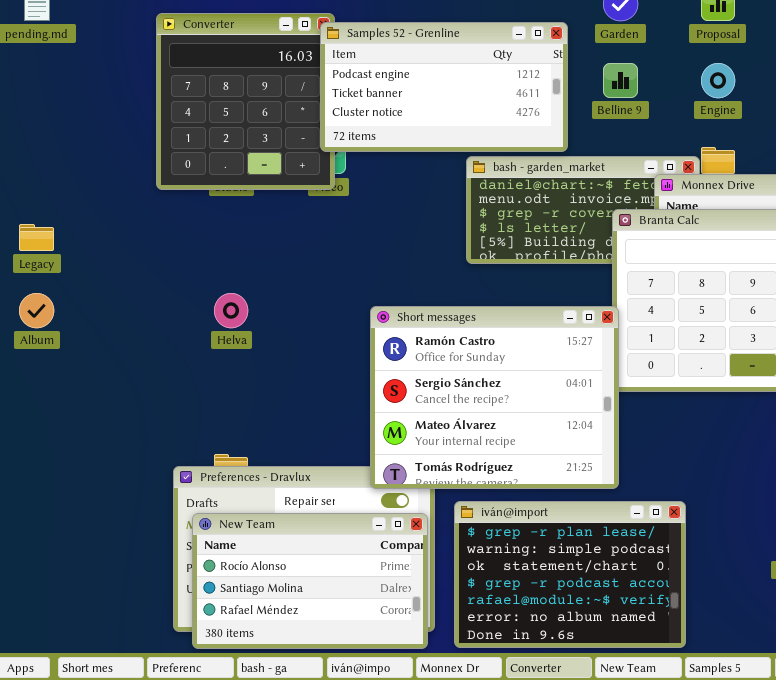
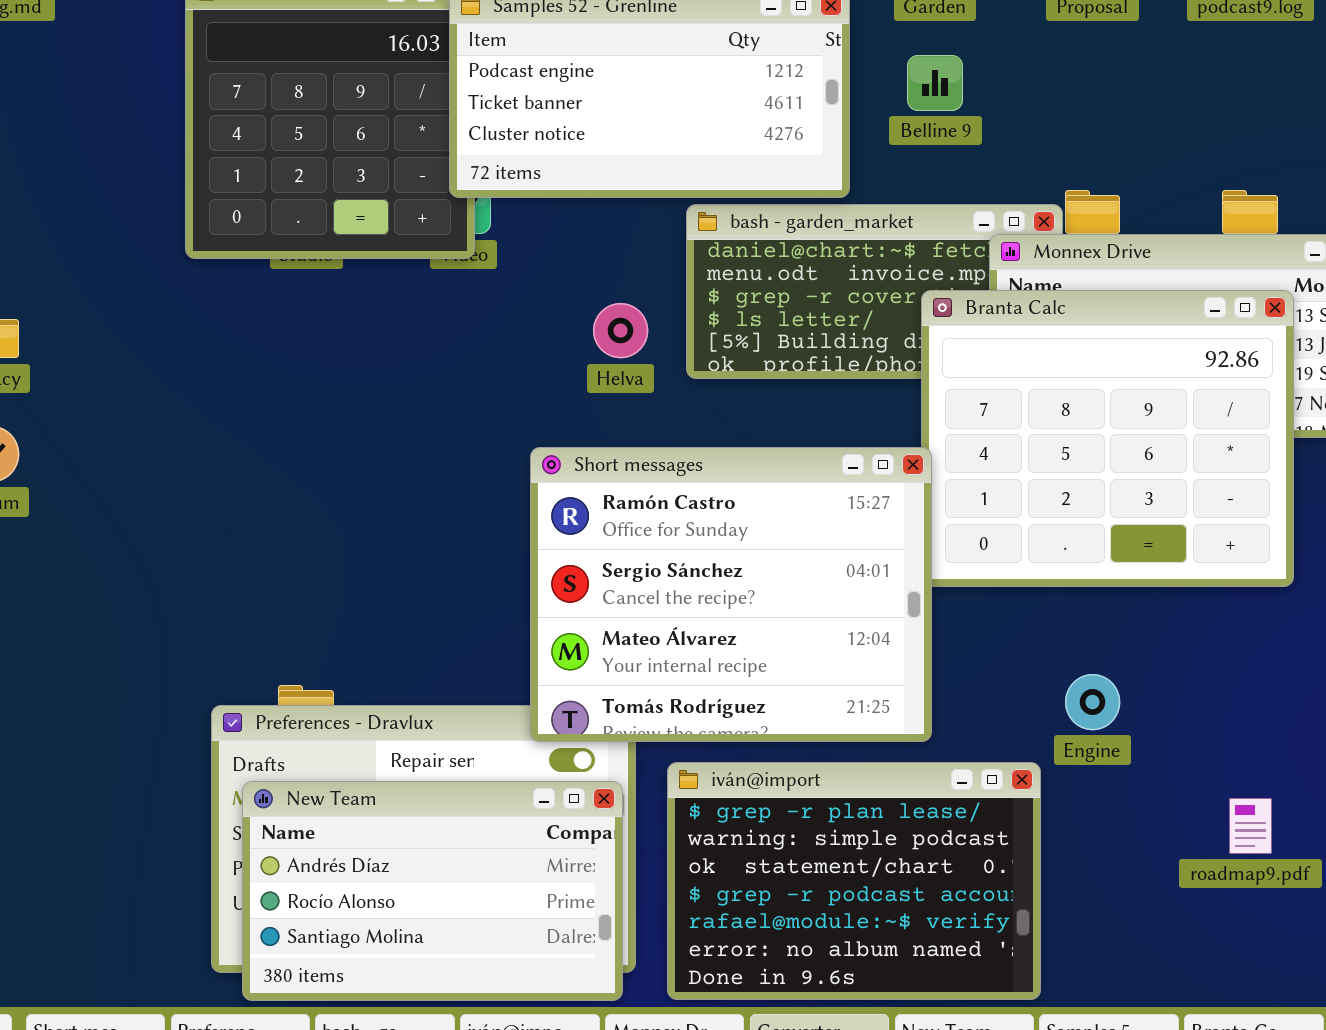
Engine: [701,63,735,98] -> [1065,674,1120,730], moved
Helva: [214,293,248,328] -> [593,303,648,358], moved
New Team: [192,513,428,649] -> [242,781,623,1001], scrolled up 1 row

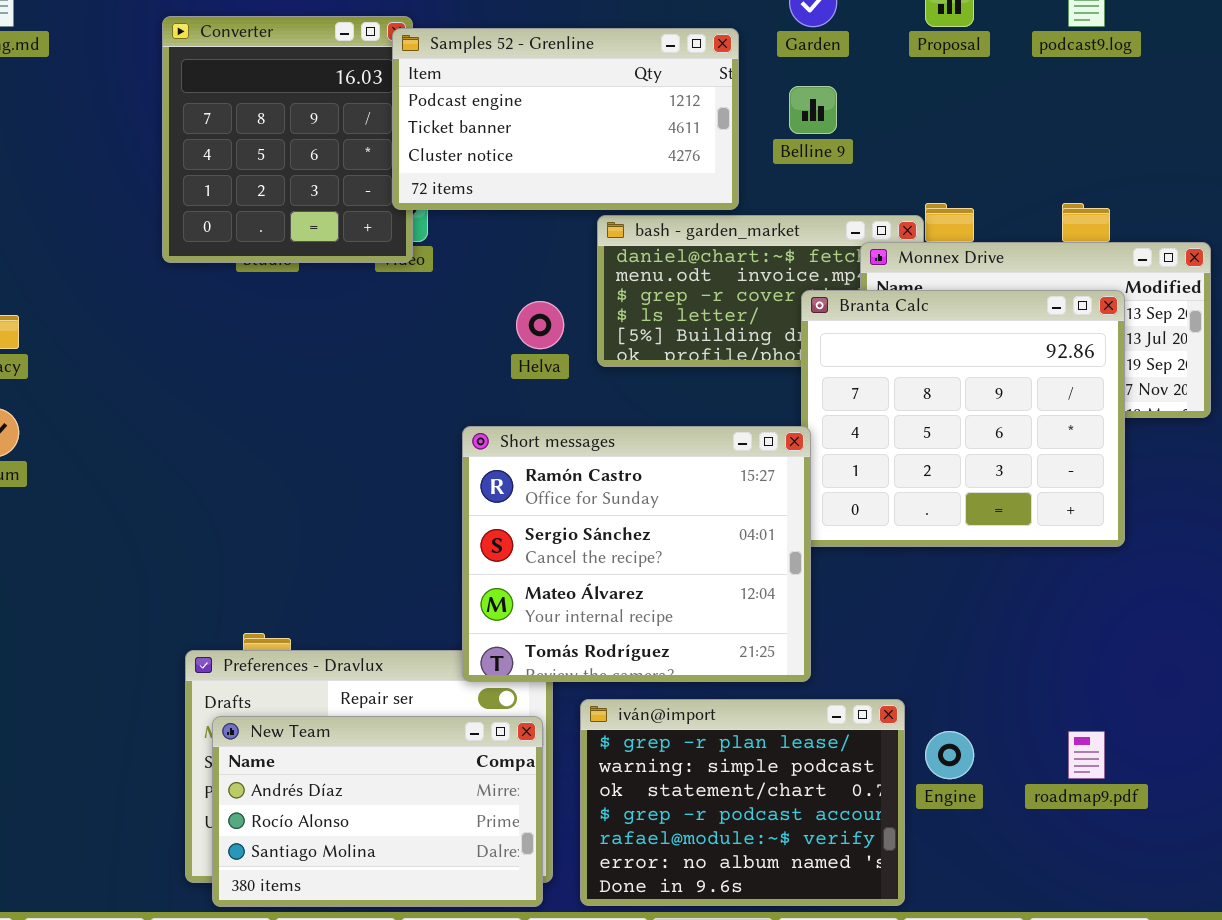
Engine: [1065,674,1120,730] -> [925,731,974,779], moved

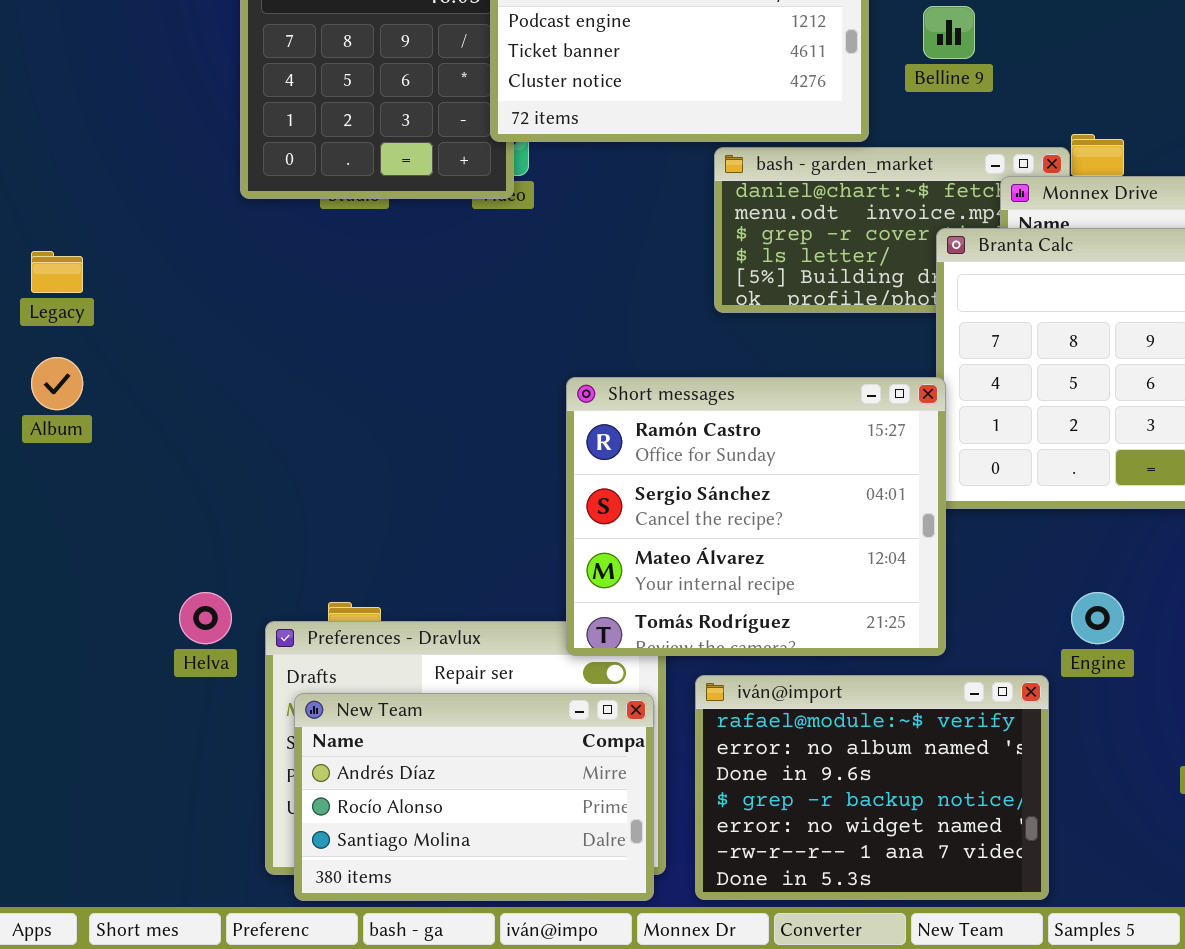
Helva: [516,301,564,349] -> [179,592,232,644], moved
iván@import: [580,699,905,906] -> [695,675,1049,900], scrolled down 4 rows
Engine: [925,731,974,779] -> [1071,592,1124,644], moved

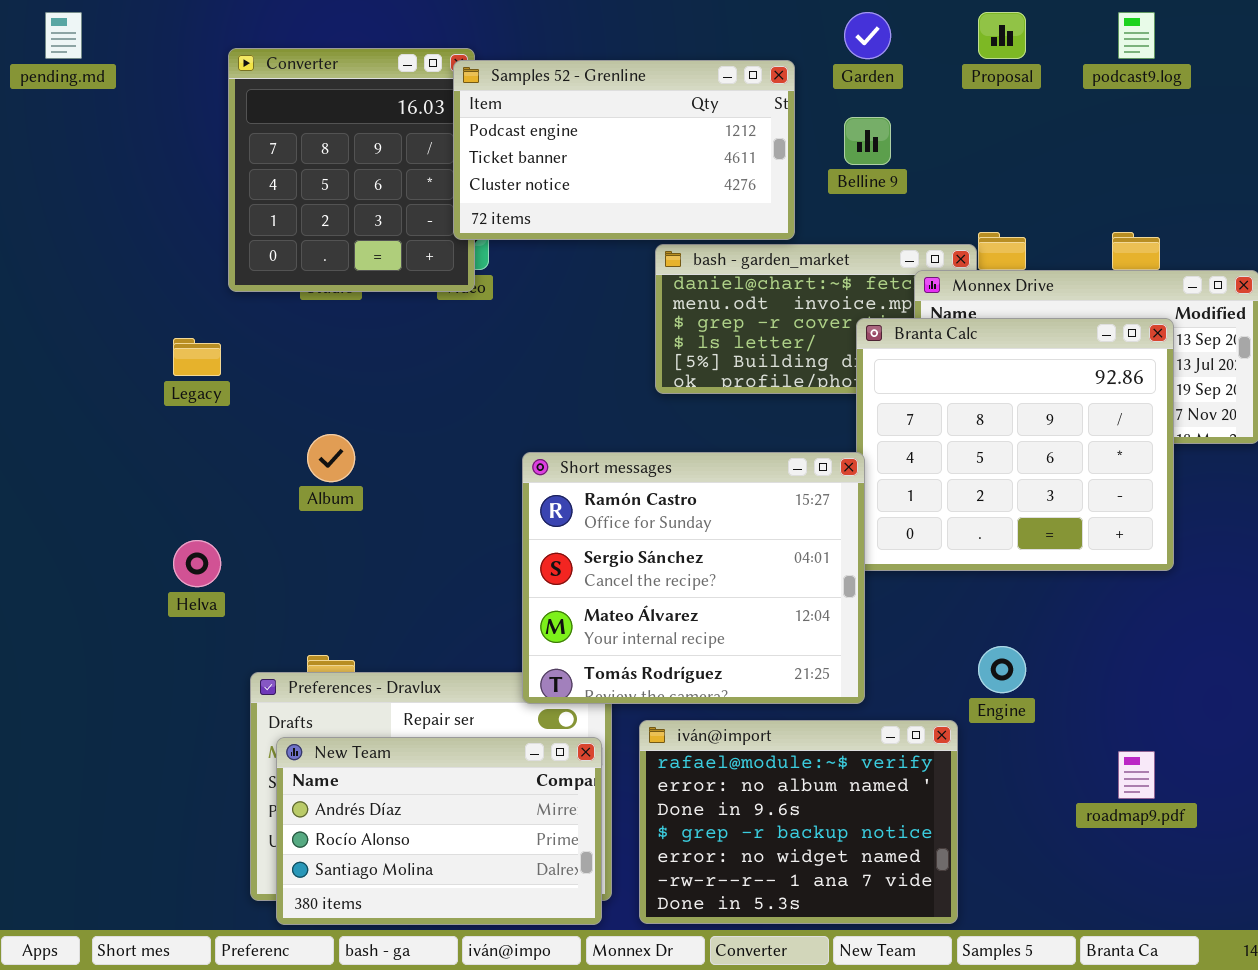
Legacy: [31,251,83,293] -> [173,338,221,376], moved
Album: [31,357,83,410] -> [307,434,355,482], moved
Helva: [179,592,232,644] -> [173,540,221,587], moved

